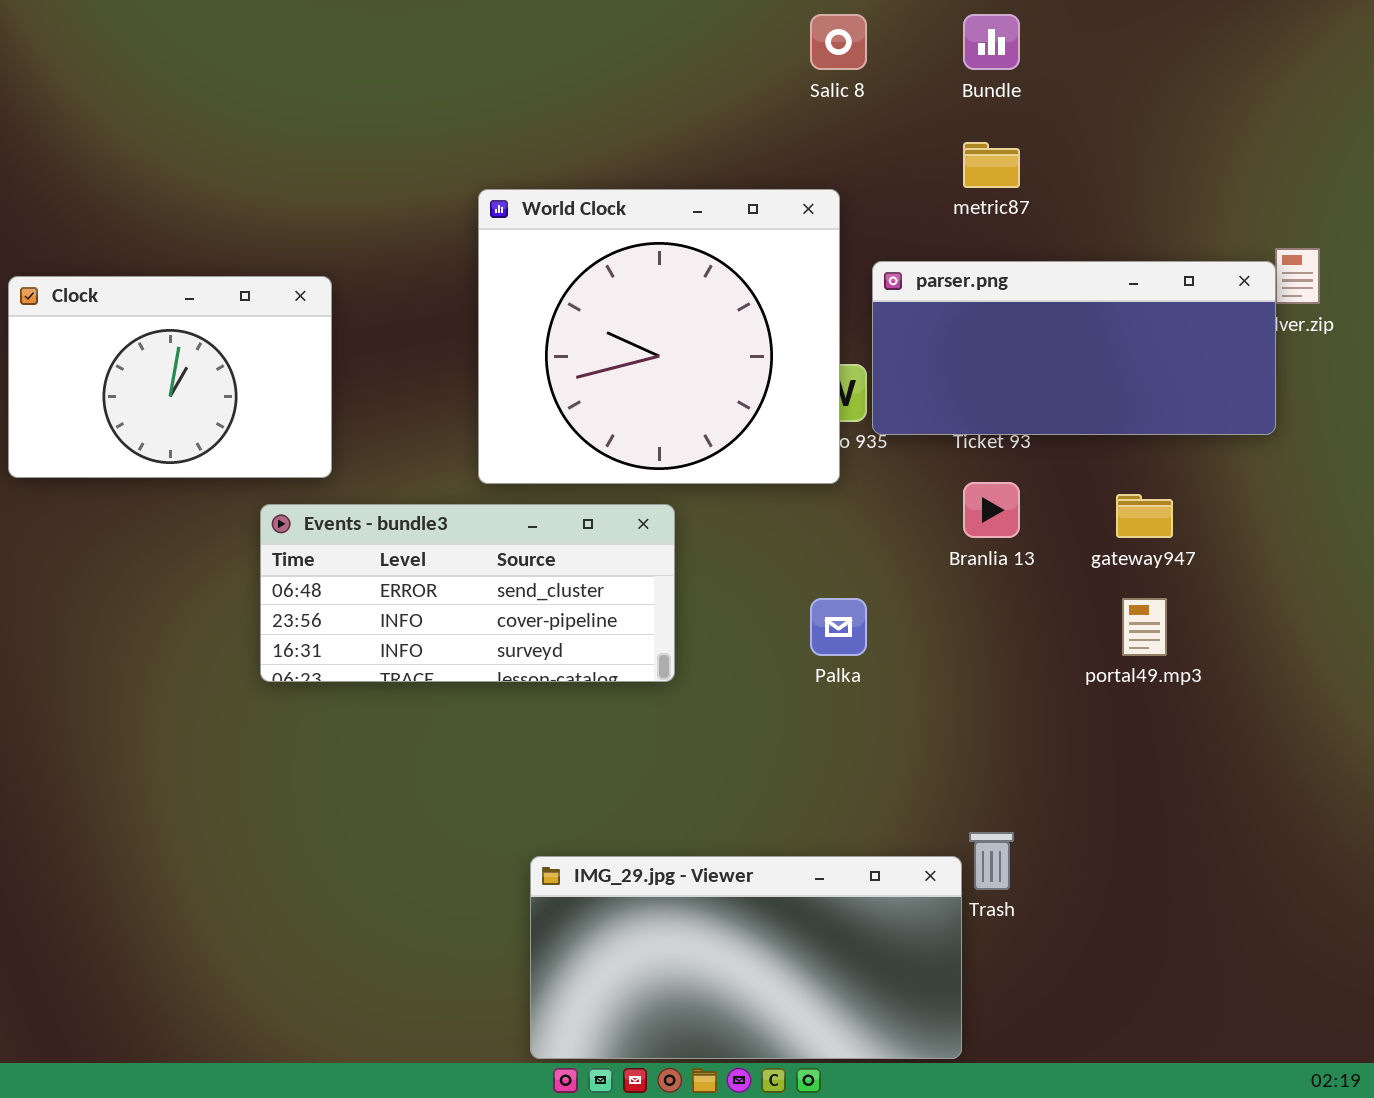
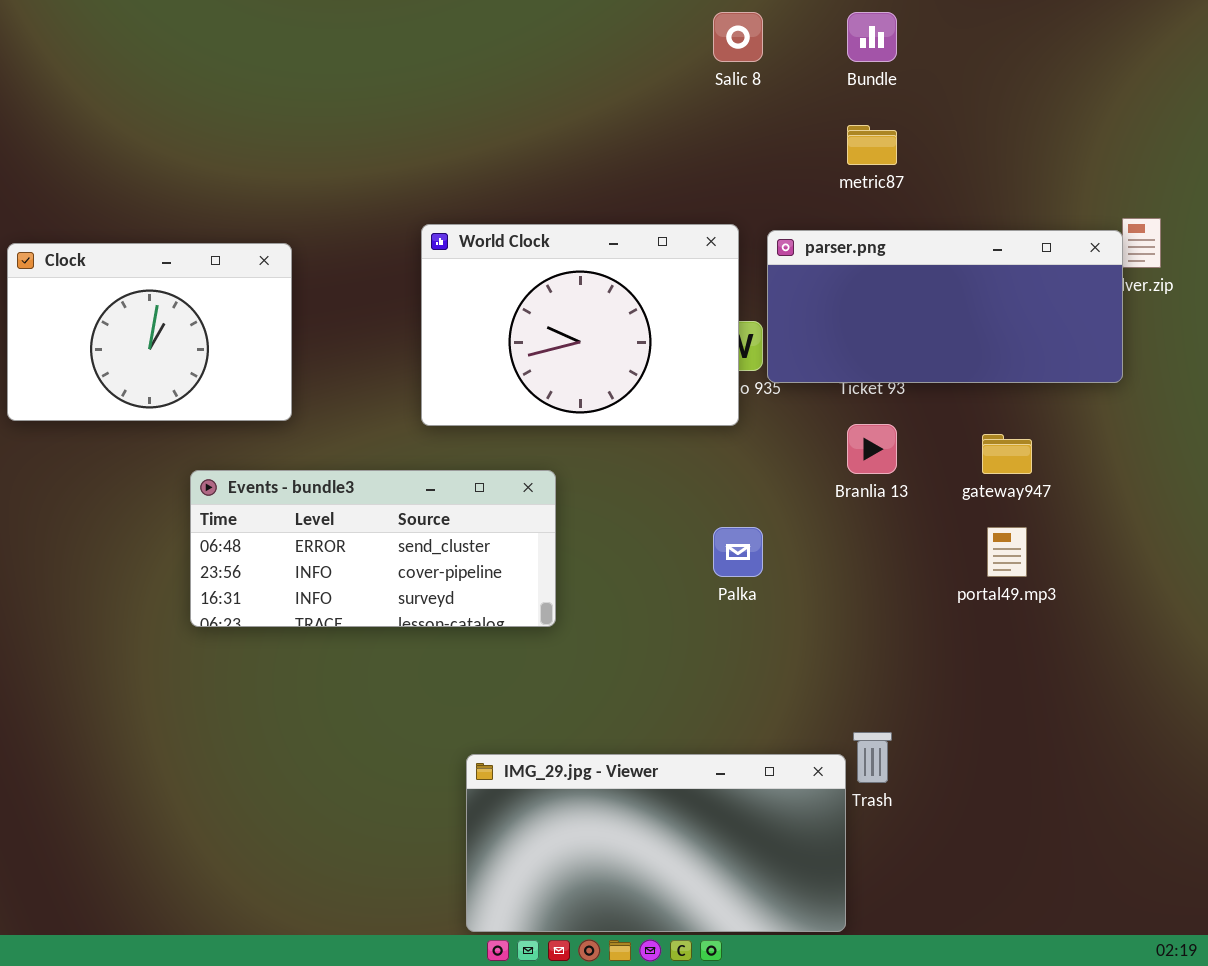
World Clock: [478,189,840,484] -> [421,224,739,426], resized
Events - bundle3: [260,504,675,682] -> [190,470,556,627], moved

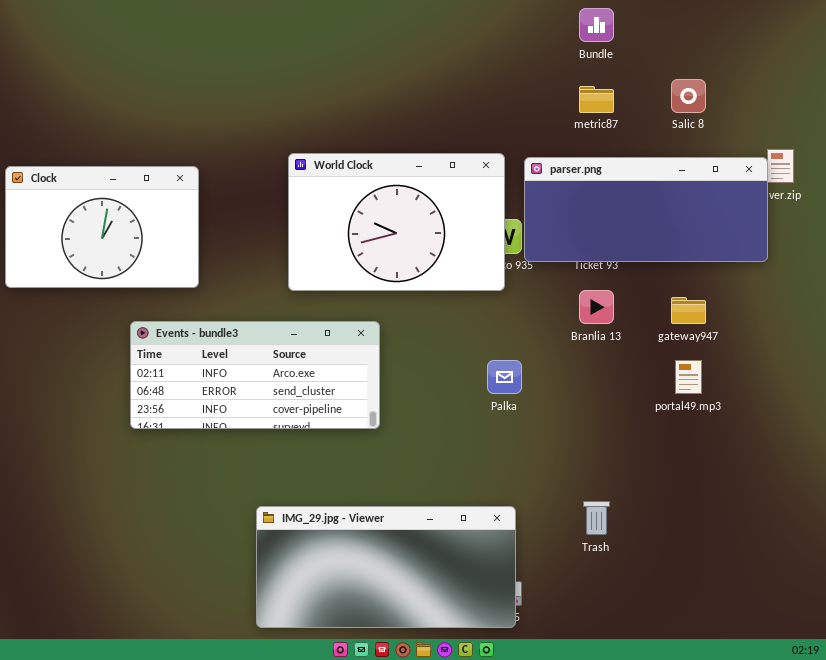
Salic 8: [713,12,763,62] -> [671,79,706,113], moved
Events - bundle3: [190,470,556,627] -> [130,321,380,429], scrolled up 1 row
IMG_29.jpg - Viewer: [466,754,846,932] -> [256,506,516,628], moved

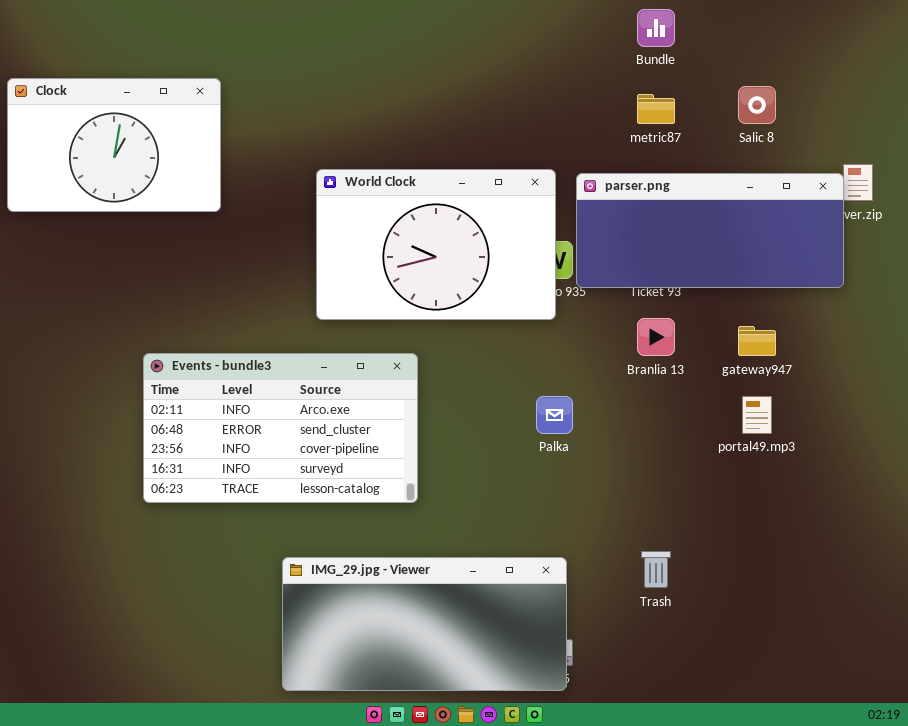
Clock: [5,166,199,288] -> [7,78,221,212], moved
Events - bundle3: [130,321,380,429] -> [143,353,418,503], resized

